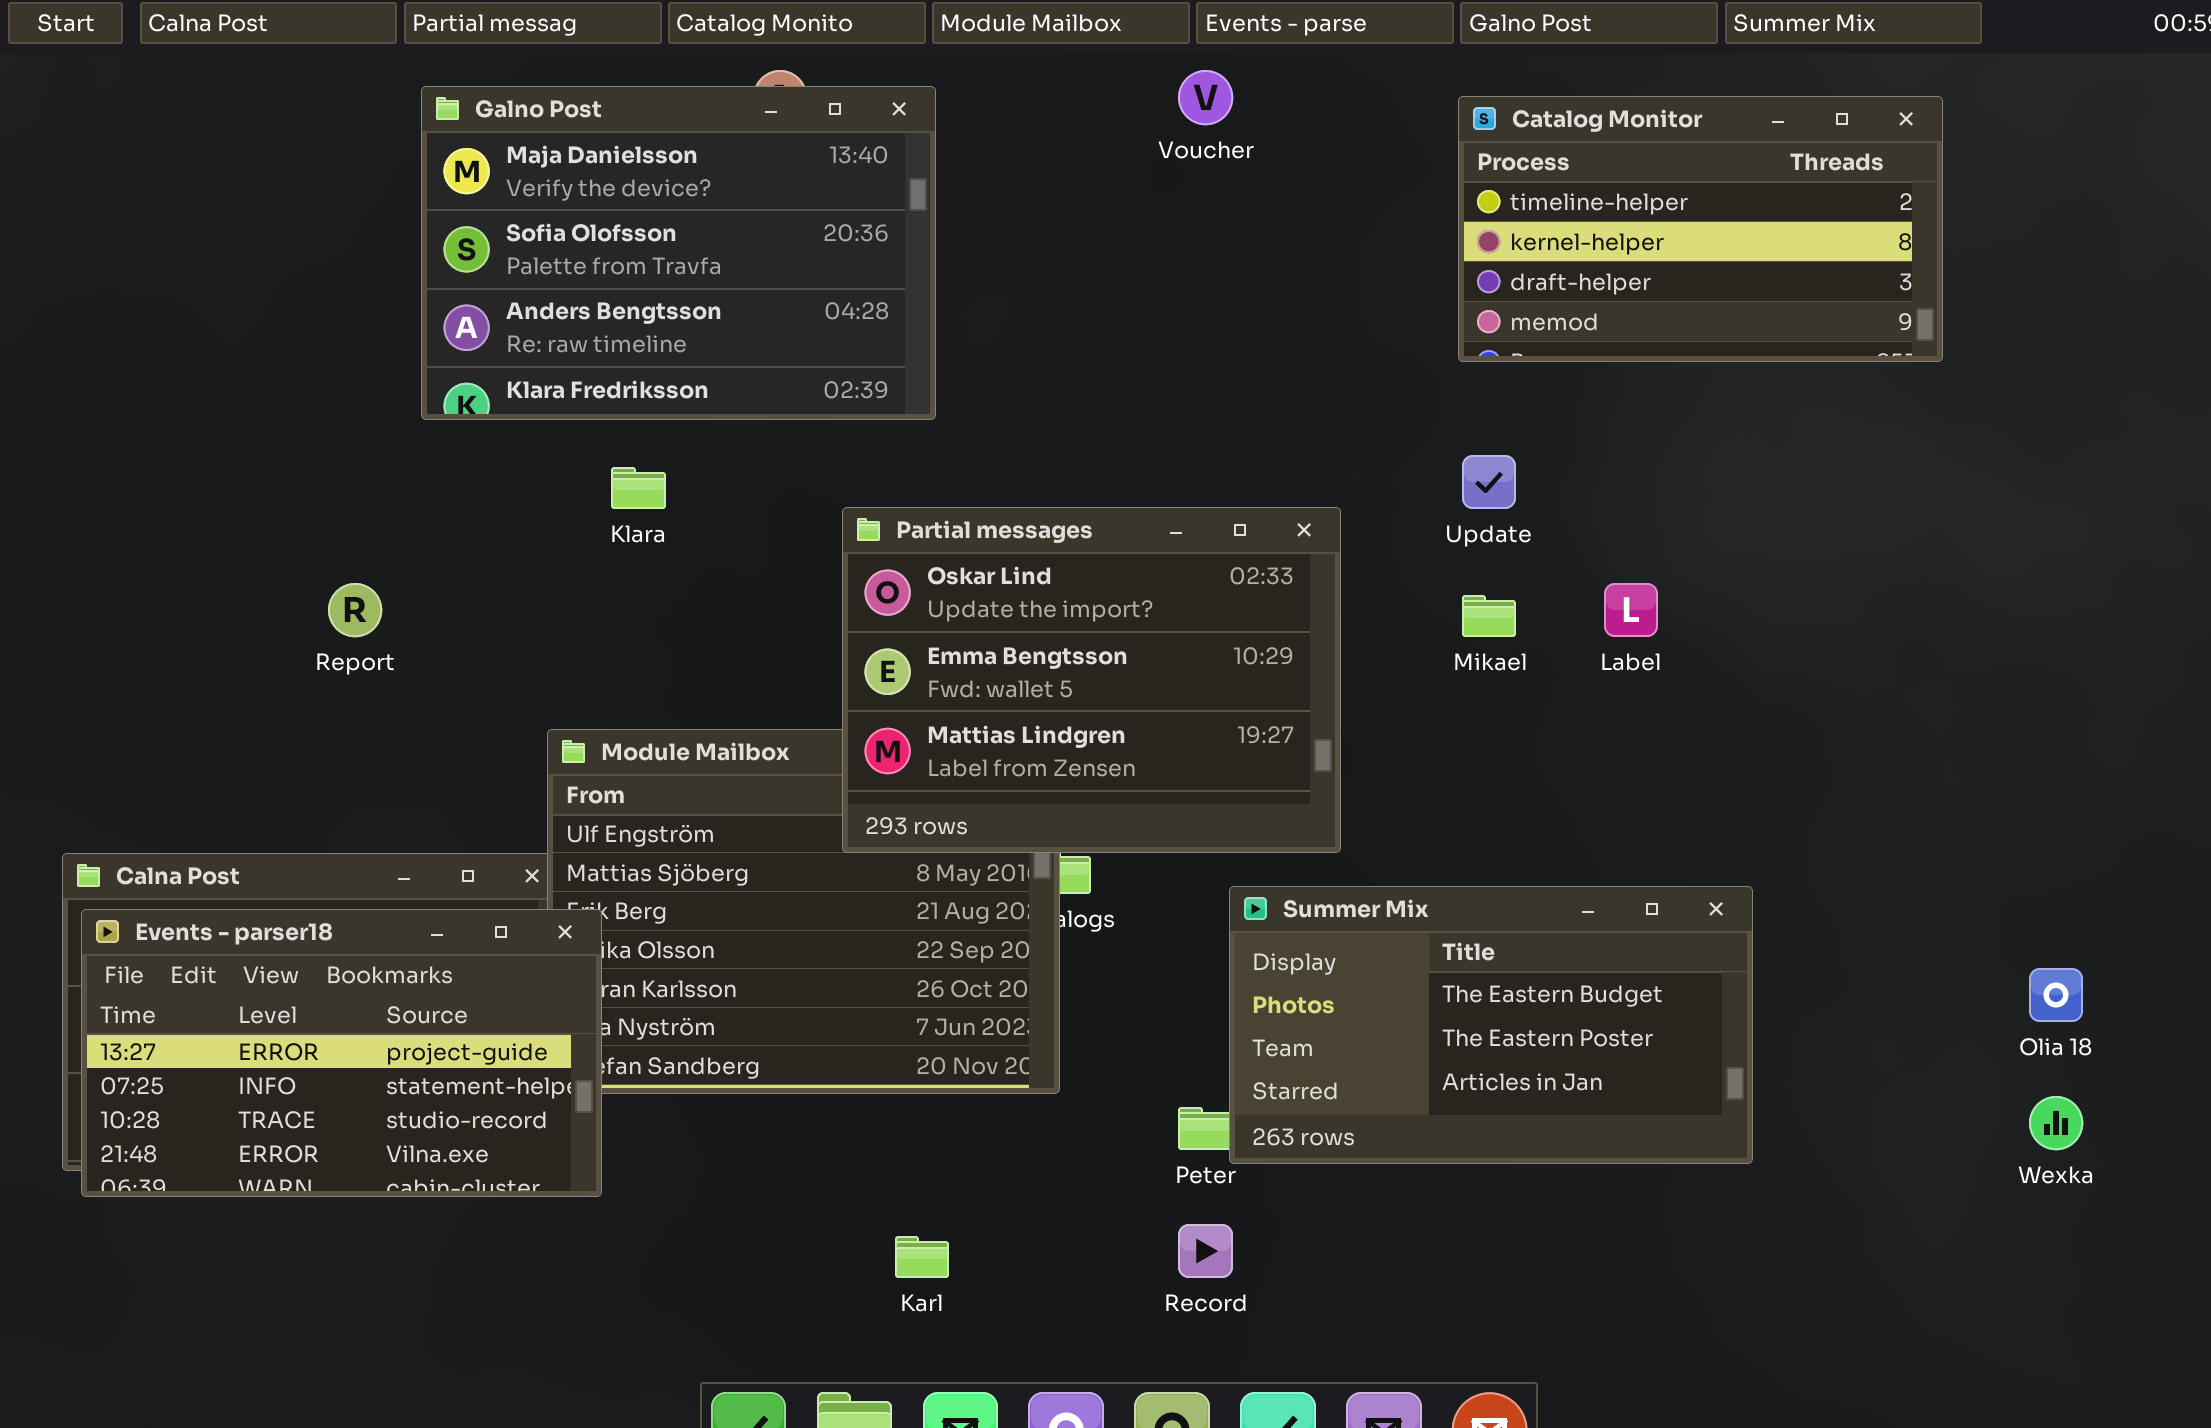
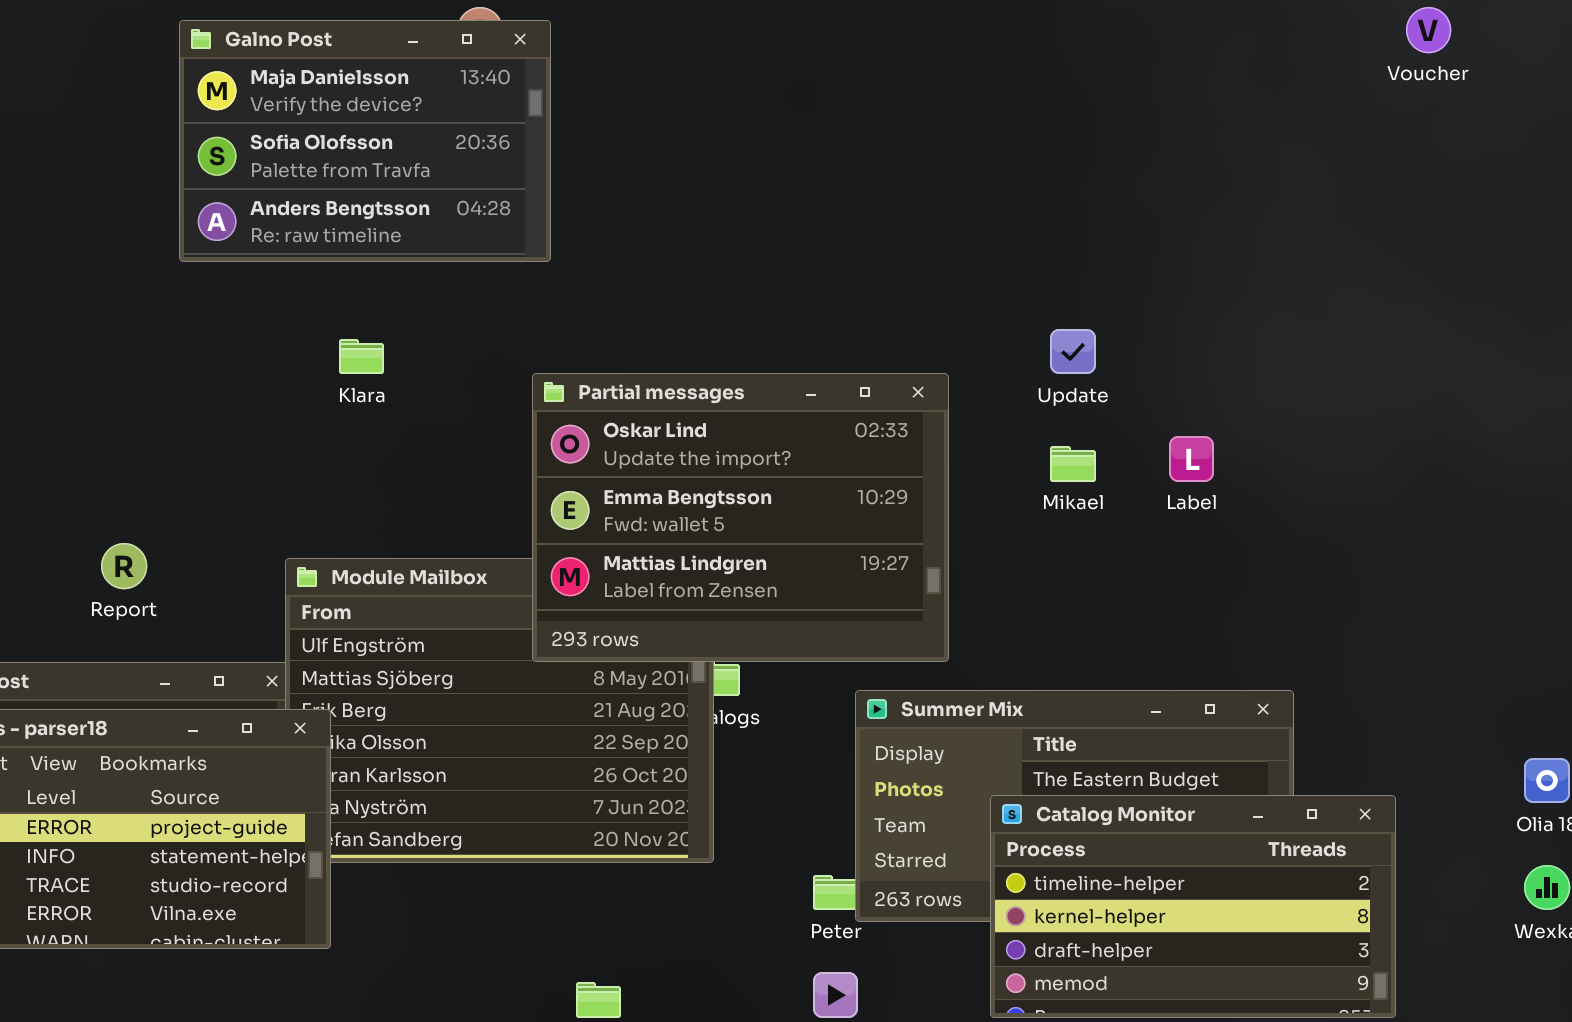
Voucher: [1178,70,1233,125] -> [1406,7,1451,53], moved
Galno Post: [421,86,936,420] -> [179,20,551,262], resized
Catalog Monitor: [1458,96,1943,362] -> [990,795,1396,1018], moved
Report: [328,583,382,637] -> [101,543,147,589], moved

